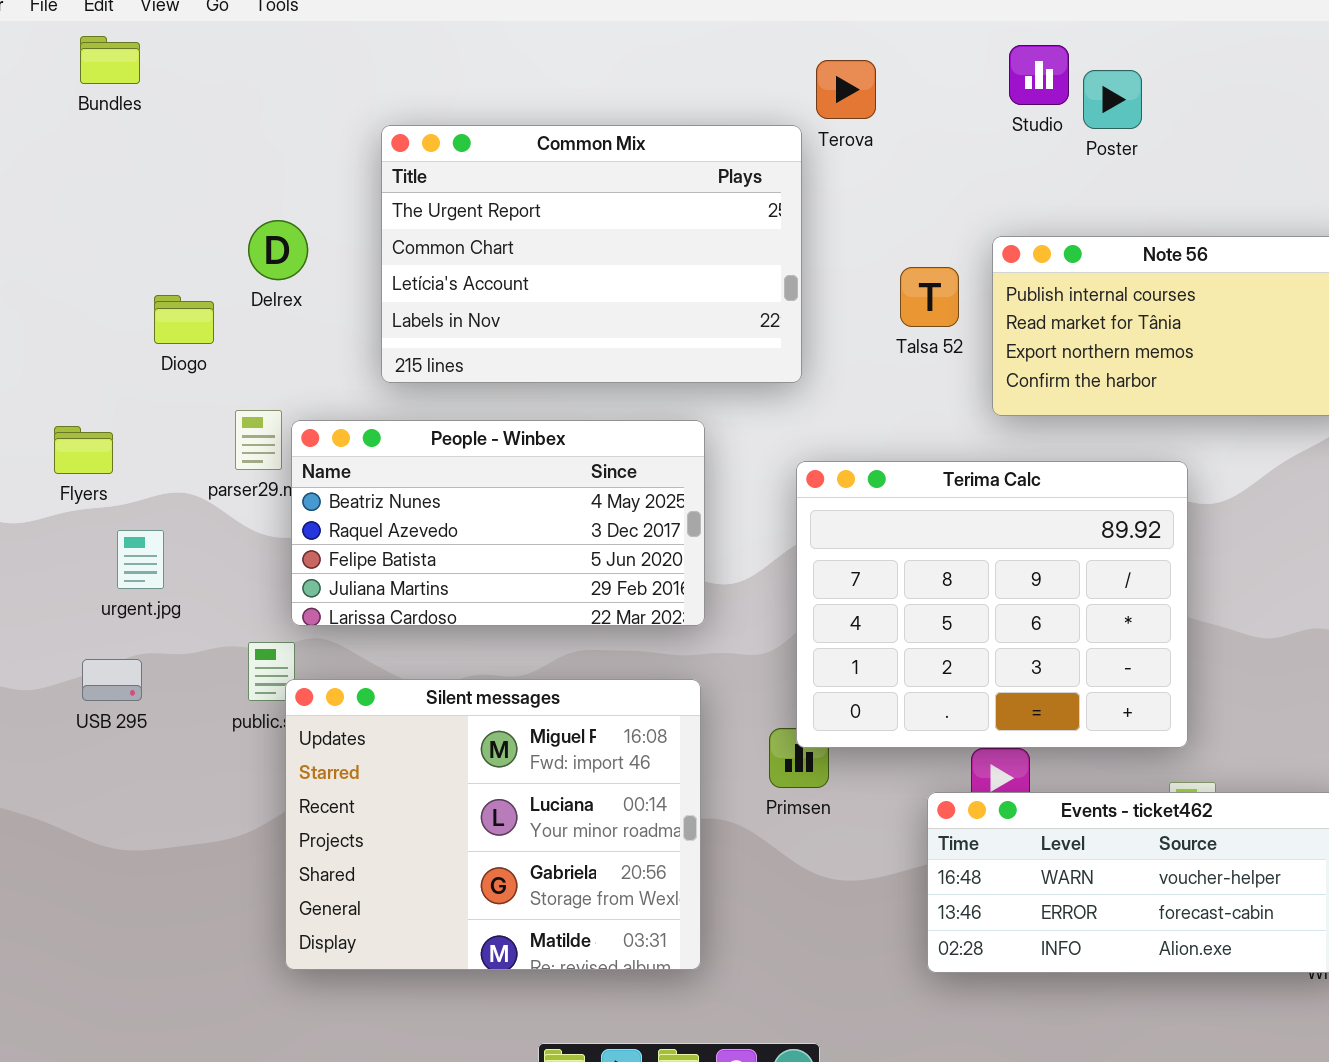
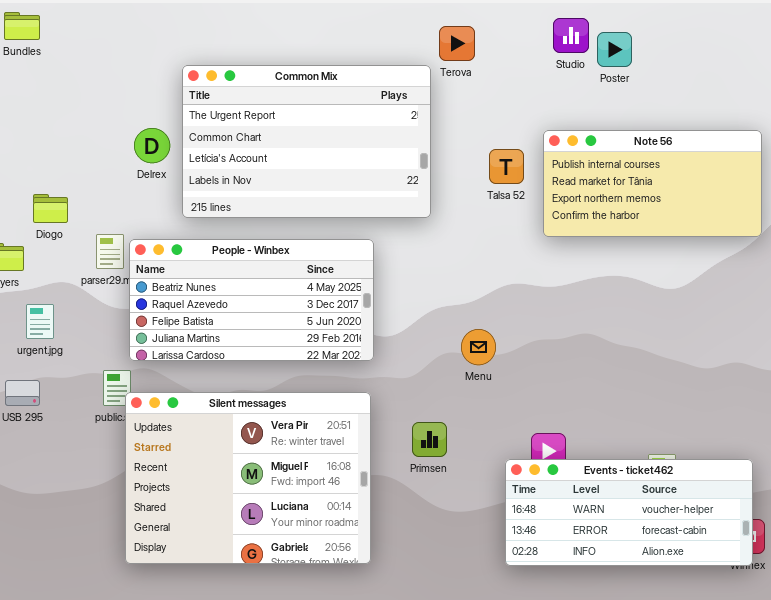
Delrex: [248,220,308,280] -> [134,128,170,163], moved
Diogo: [154,295,214,344] -> [33,194,68,223], moved
Terima Calc: [796,461,1188,748] -> none, closed
Silent messages: [285,679,701,970] -> [125,392,371,564], scrolled up 1 row

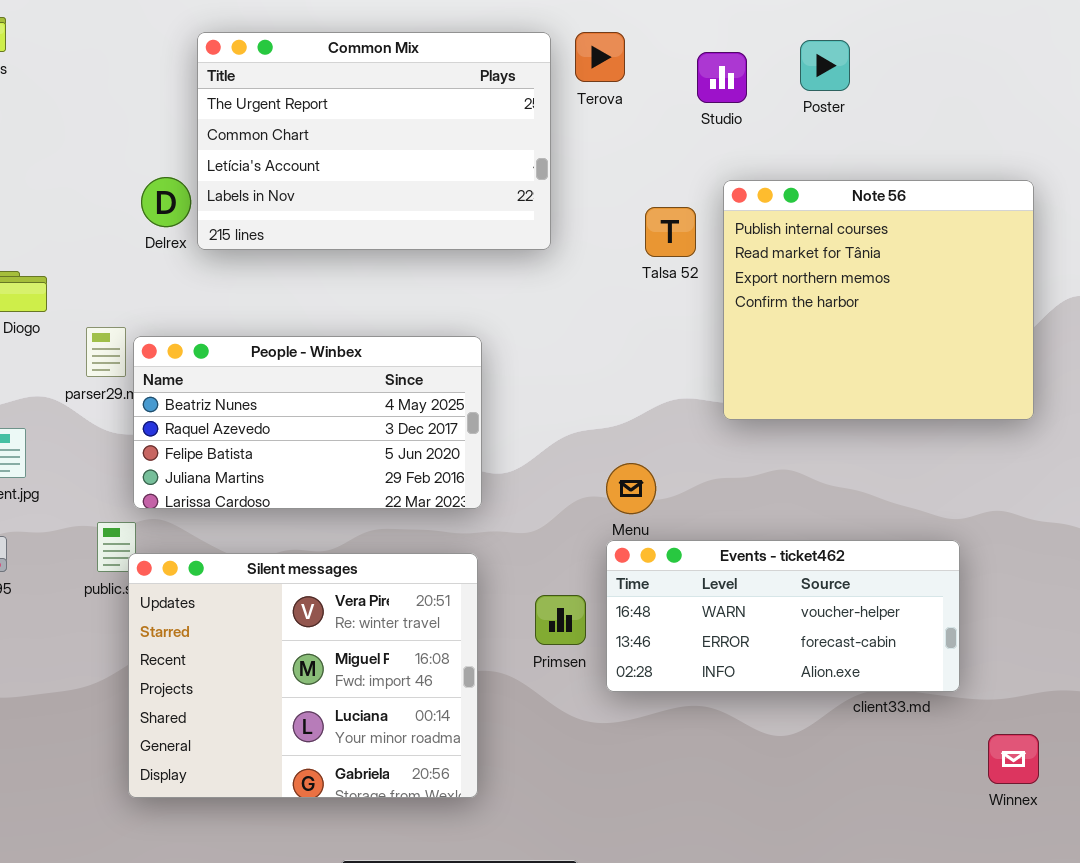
Studio: [553,18,589,53] -> [697,52,747,103], moved
Common Mix: [182,65,431,218] -> [197,32,551,250], moved
Note 56: [543,130,762,237] -> [723,180,1034,420], resized
Events - ticket462: [505,459,753,566] -> [606,540,960,692], moved

